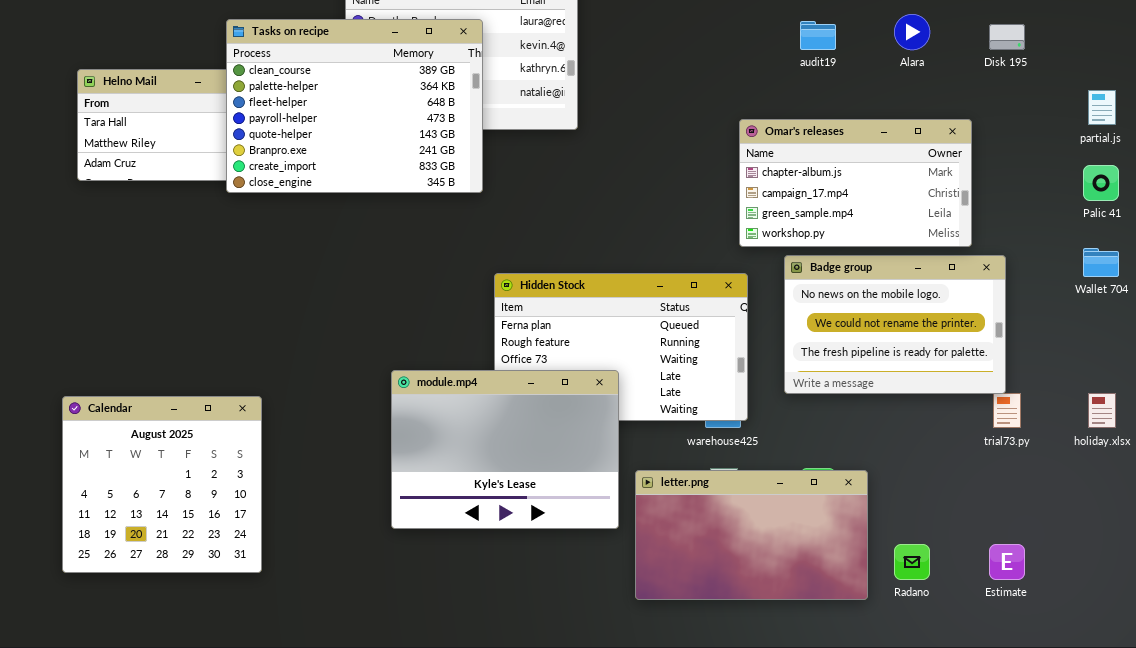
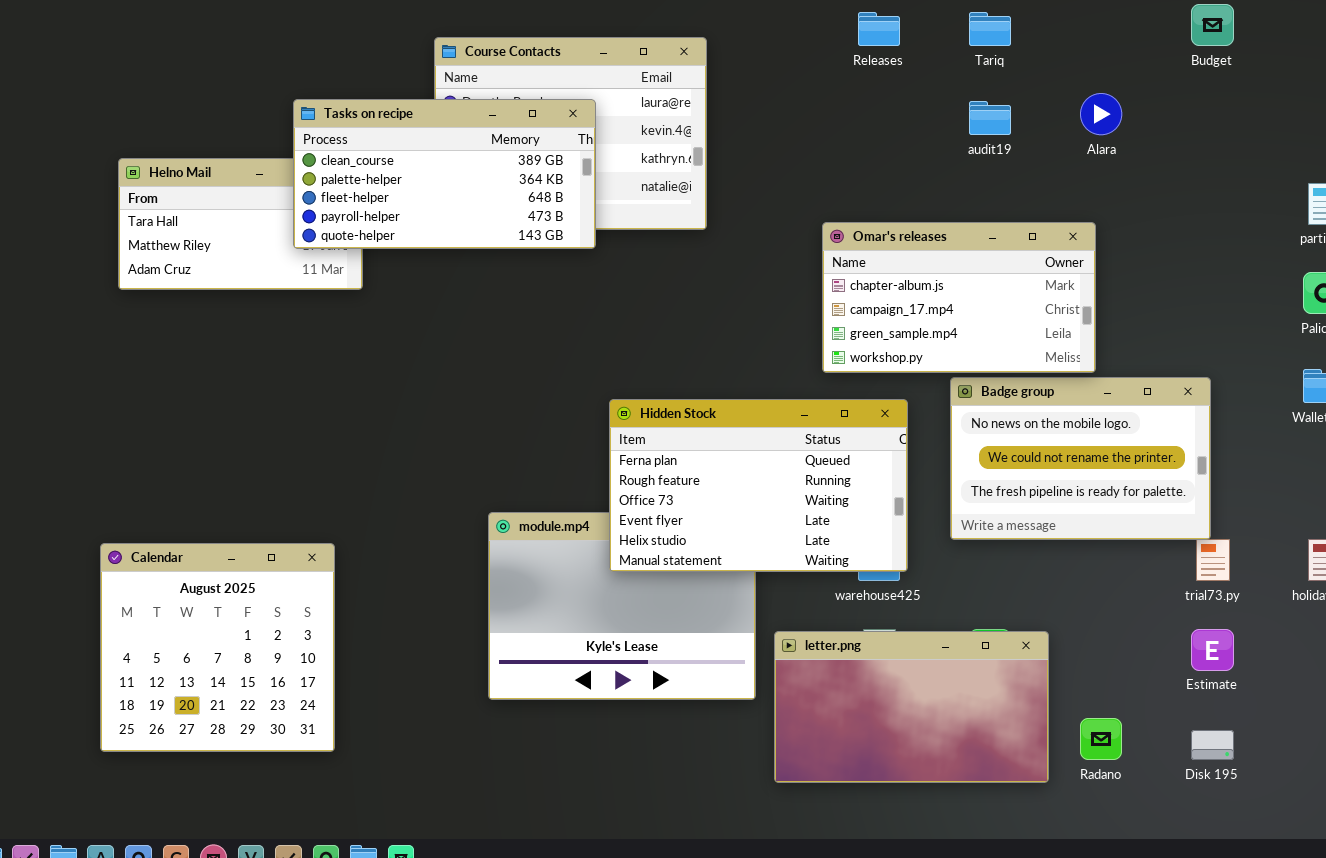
Tasks on recipe: [226,19,483,193] -> [293,99,596,249], resized
Disk 195: [989,24,1025,50] -> [1191,730,1234,760], moved
Omar's releases: [739,119,972,247] -> [822,222,1096,373], moved
Hidden Stock: [494,273,748,421] -> [609,399,908,572], raised
Estimate: [989,544,1025,580] -> [1191,629,1234,671], moved

